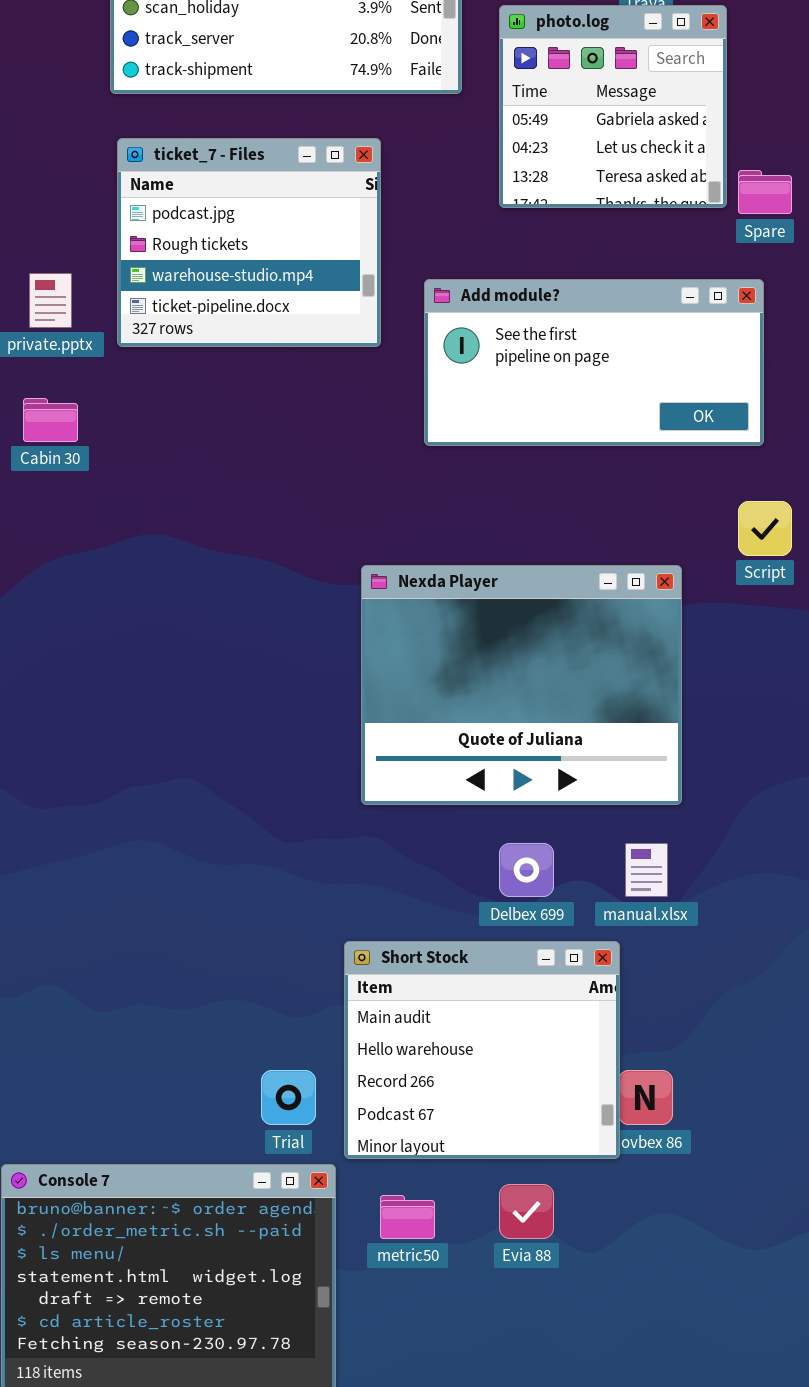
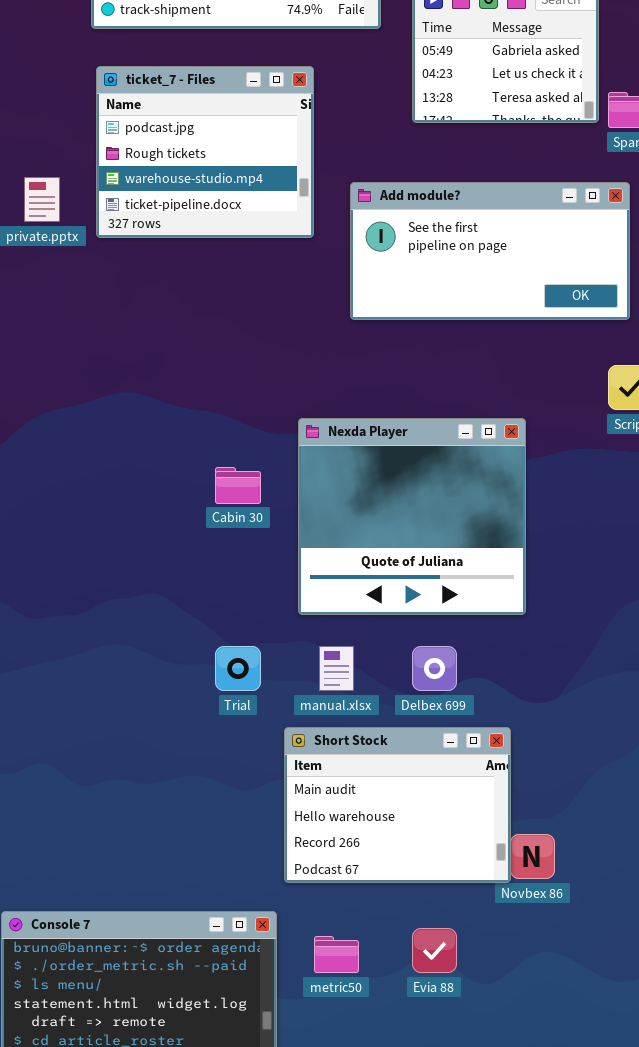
Cabin 30: [23,398,78,442] -> [215,467,261,504], moved
Nexda Player: [361,565,682,805] -> [298,418,526,615], resized
manual.xlsx: [625,843,668,897] -> [319,646,354,691], moved
Short Stock: [344,941,620,1159] -> [284,727,511,883], resized
Trial: [261,1070,316,1125] -> [215,646,261,691], moved

